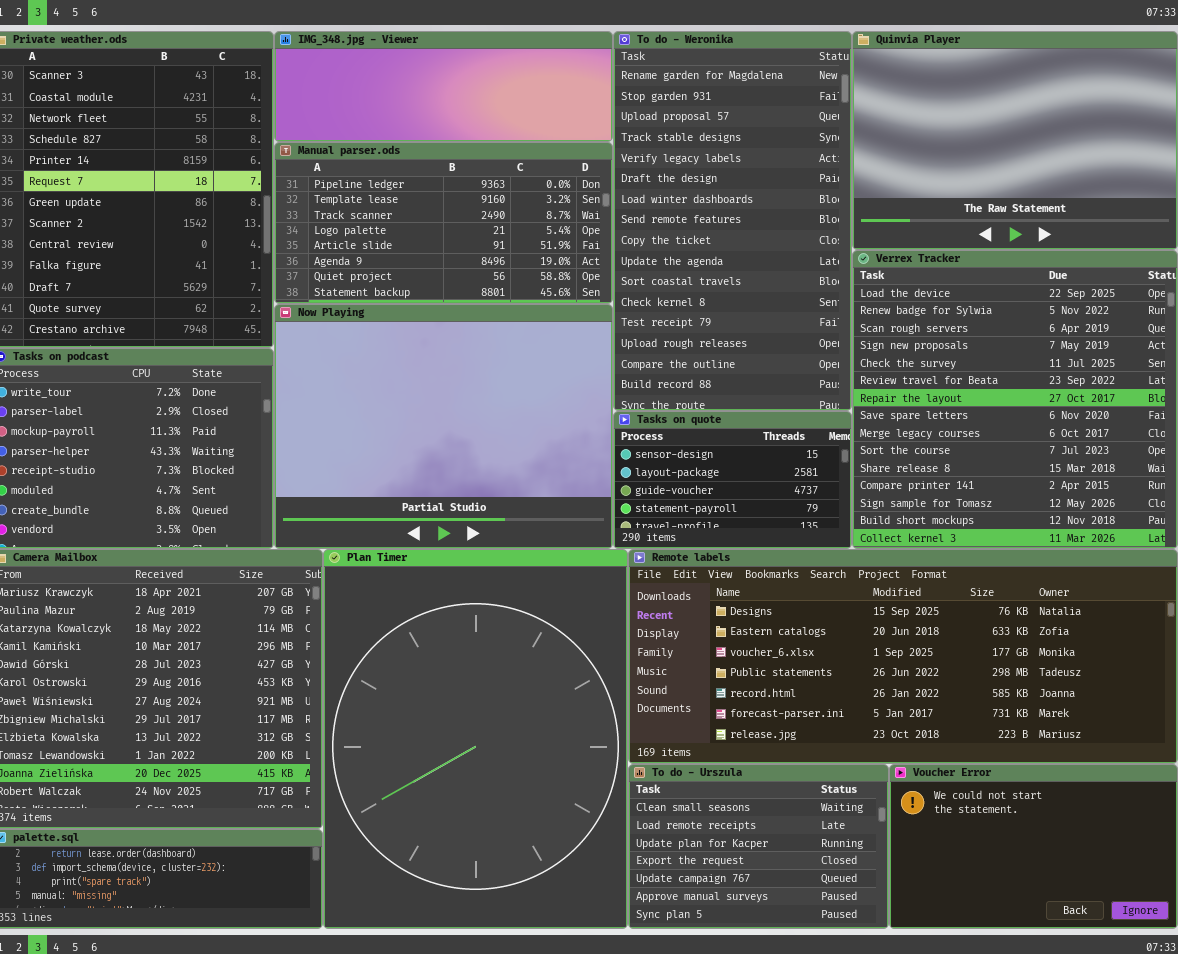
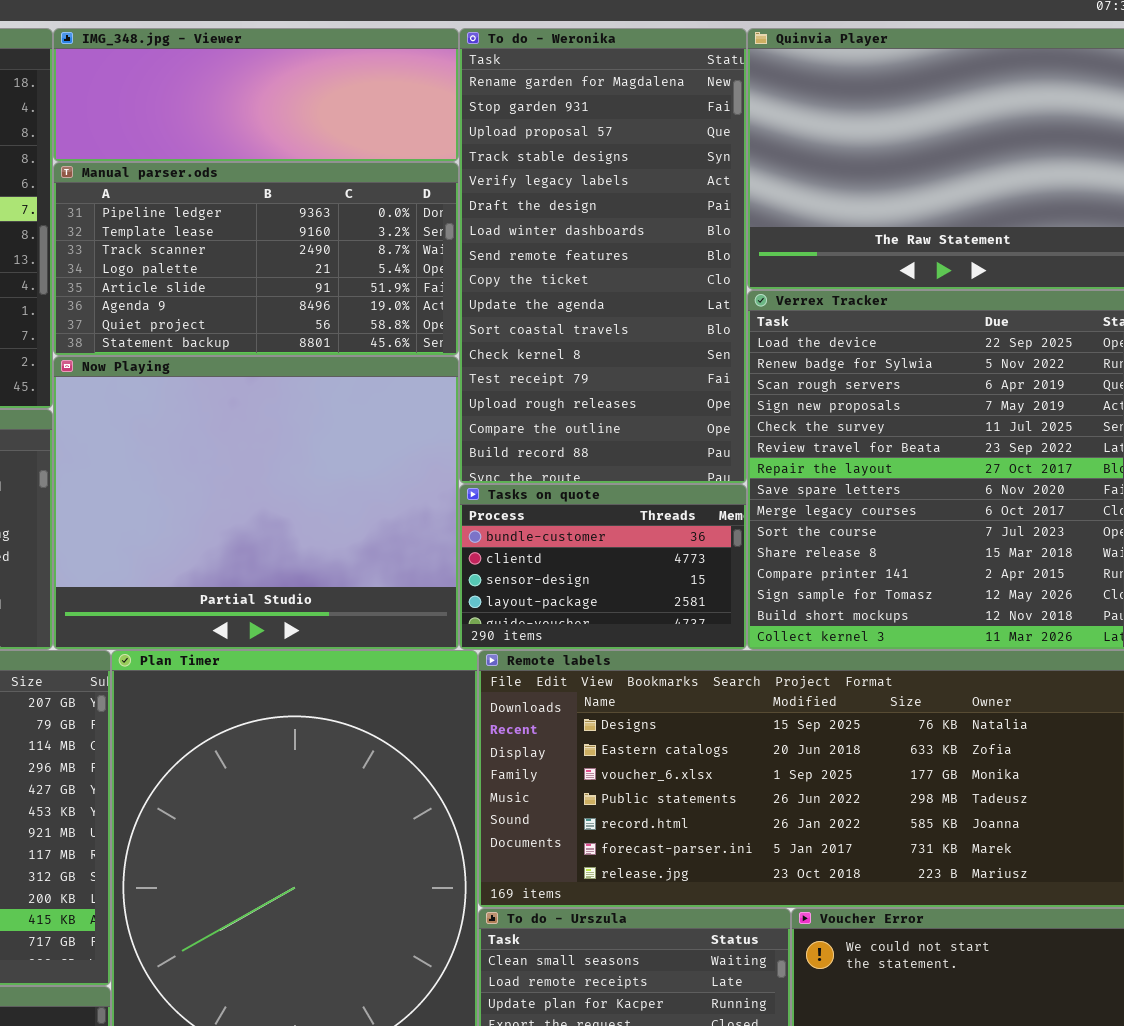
Tasks on quote: [613,411,852,549] -> [459,484,747,650], scrolled up 2 rows

